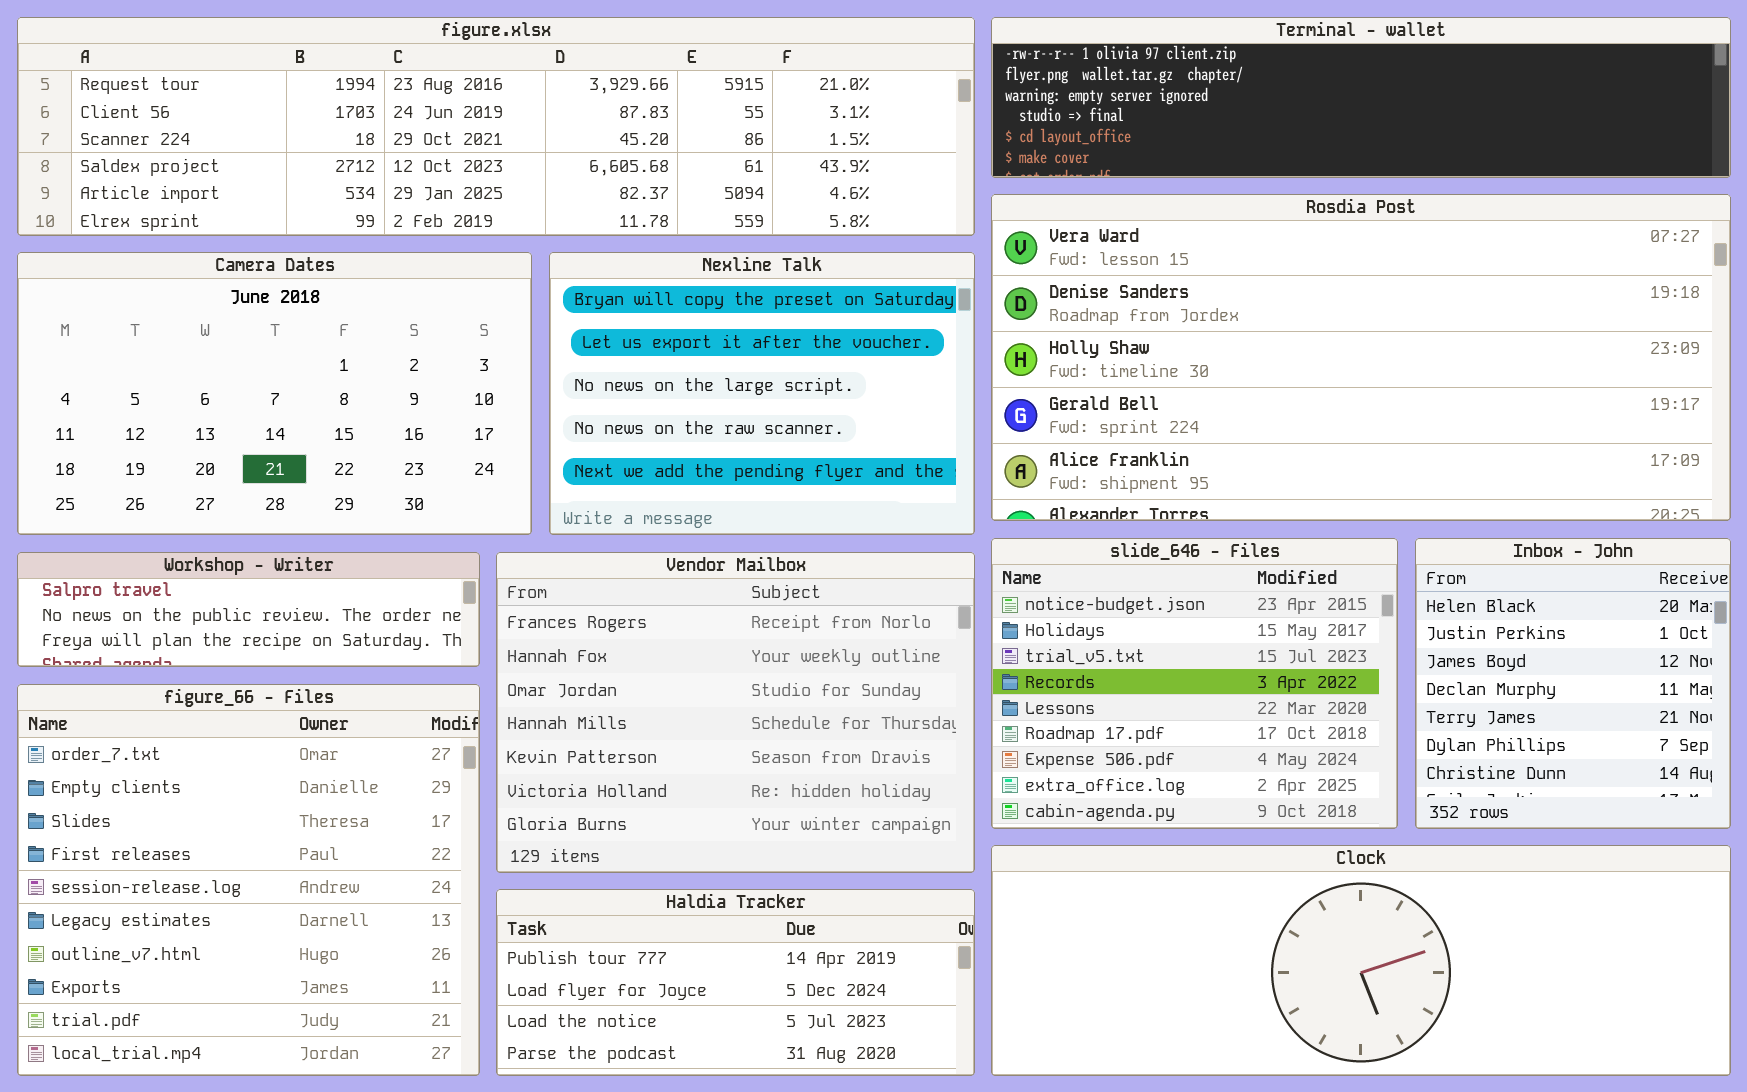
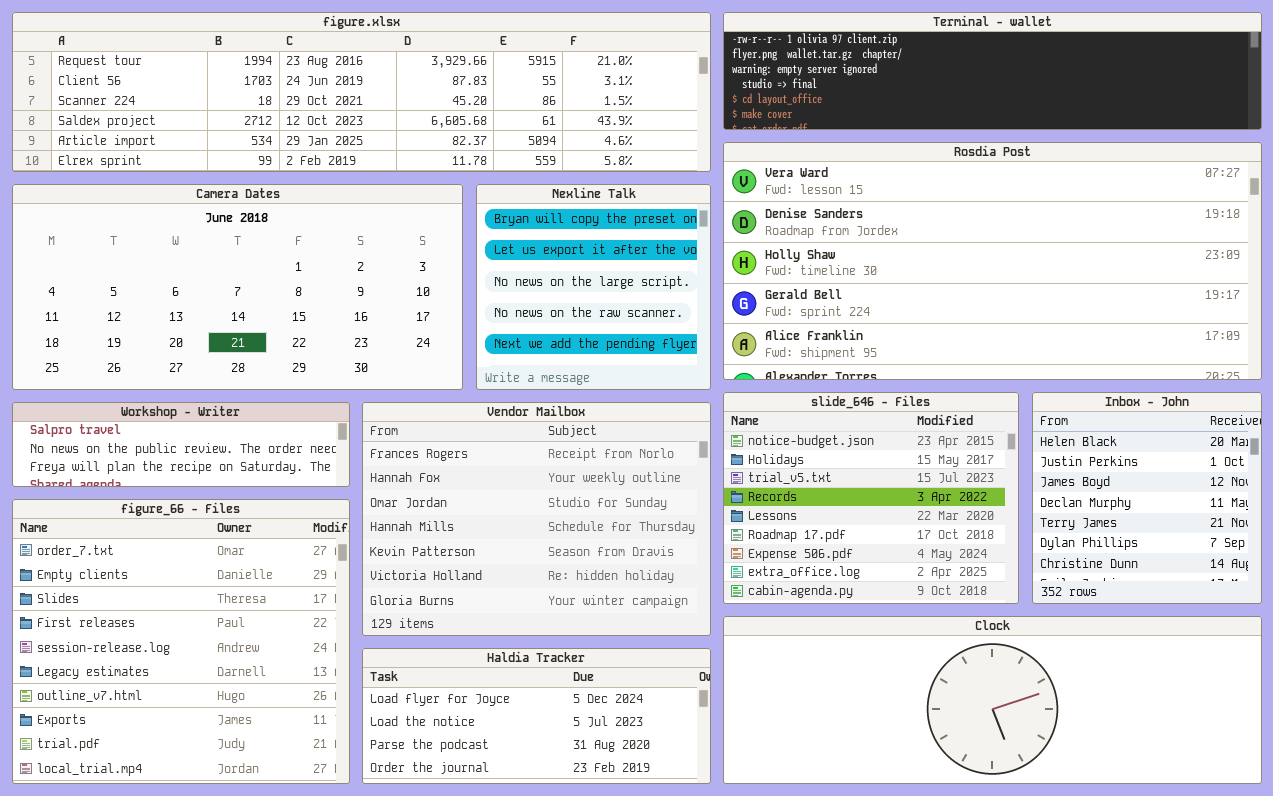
Camera Dates: [17,252,532,535] -> [12,184,463,390], resized
Nexline Talk: [549,252,975,535] -> [476,184,711,390], resized
Haldia Tracker: [496,889,975,1076] -> [362,648,711,784], scrolled down 1 row

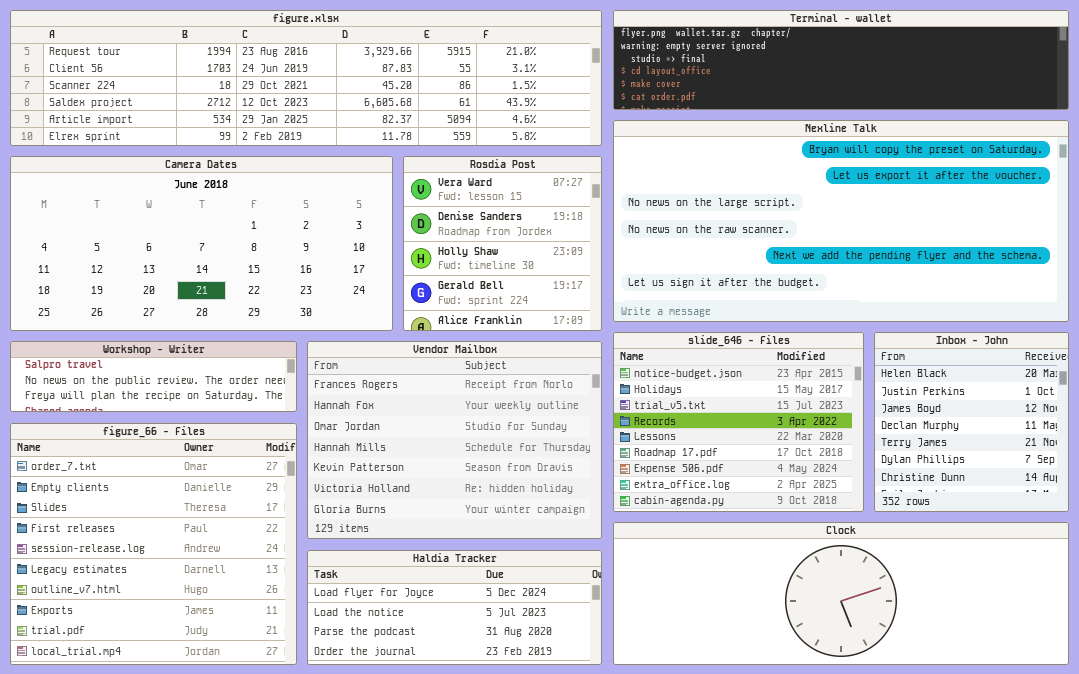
Terminal - wallet: [723,12,1262,130] -> [613,10,1069,110], scrolled down 1 row
Rosdia Post: [723,142,1262,380] -> [403,156,602,331], moved, resized
Nexline Talk: [476,184,711,390] -> [613,120,1069,322], moved, resized

